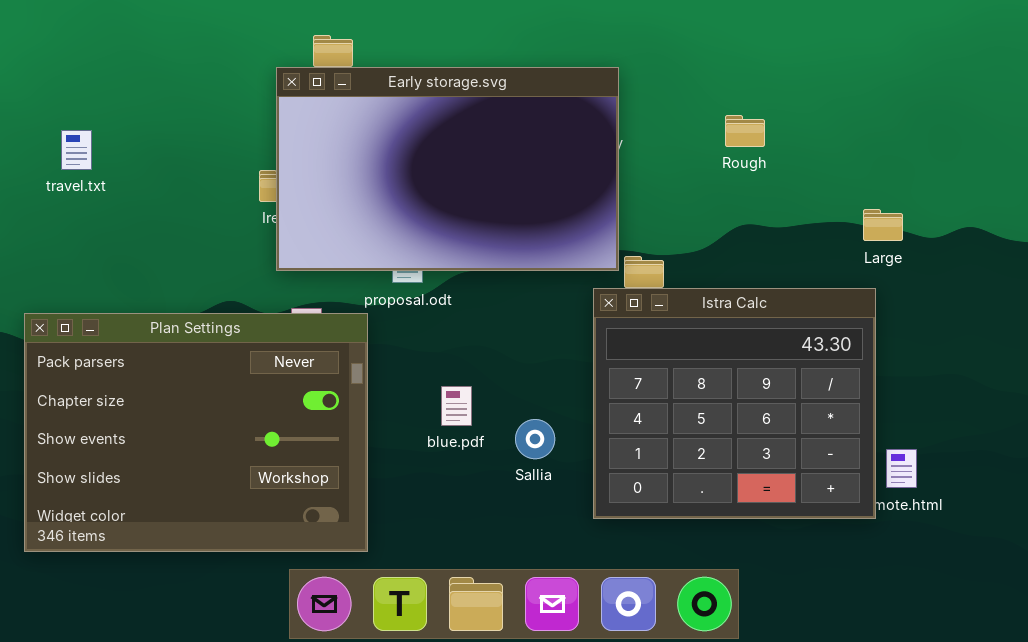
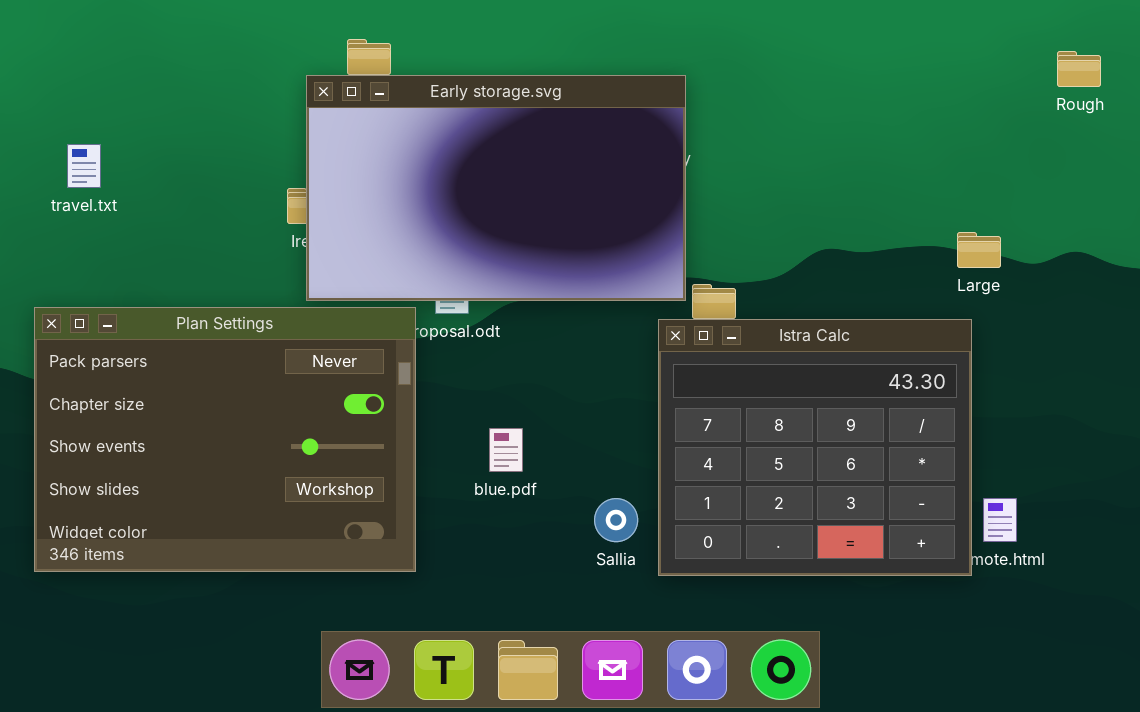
Rough: [725,115,765,147] -> [1057,51,1101,87], moved
Plan Settings: [24,313,368,552] -> [34,307,416,572], moved
Sallia: [515,419,555,459] -> [594,498,638,542], moved

